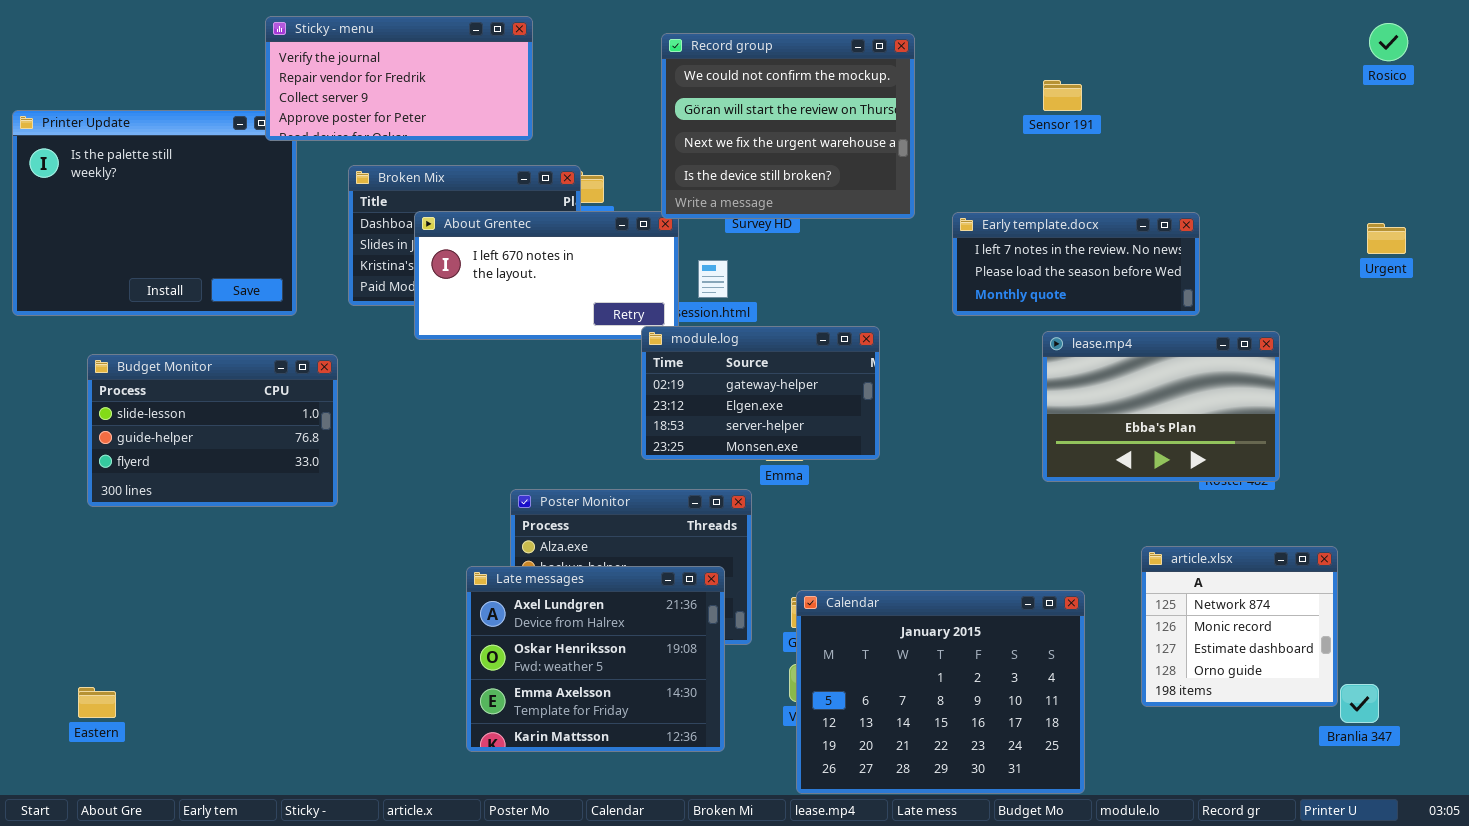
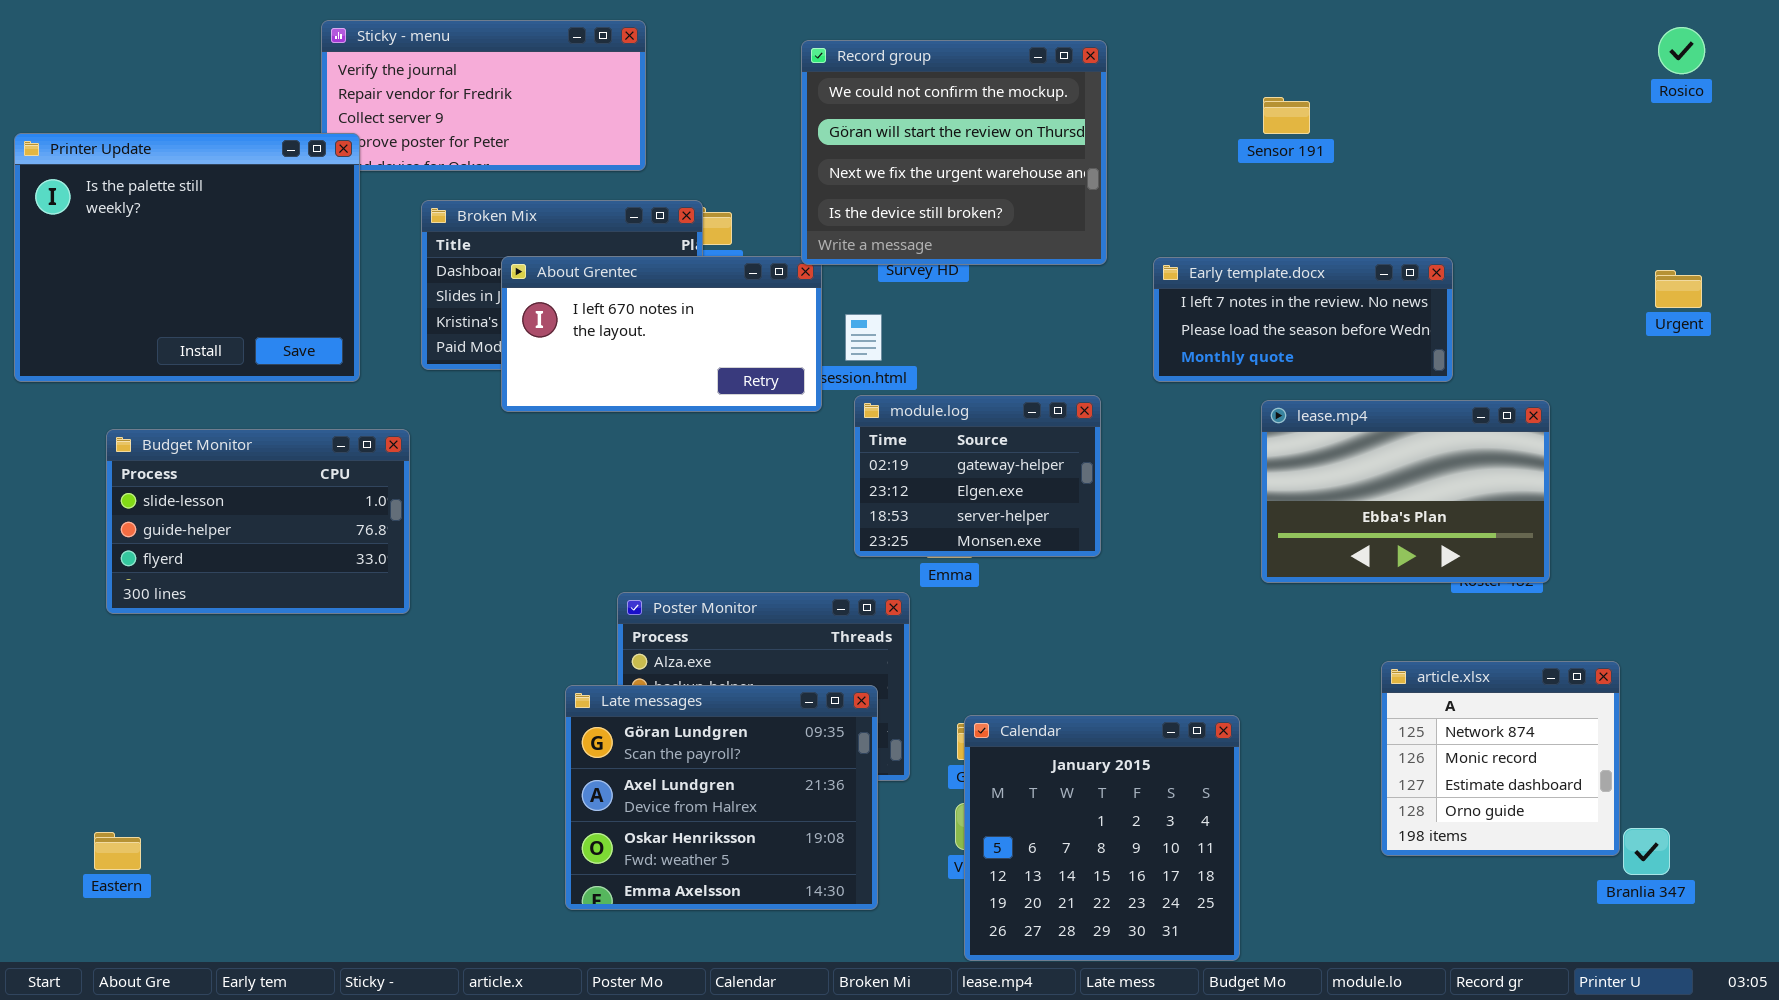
Printer Update: [12,110,297,316] -> [14,133,360,382], raised
module.log: [641,326,880,460] -> [854,395,1101,557], moved, resized
Late messages: [466,566,725,752] -> [565,685,878,910], scrolled up 1 row
Calendar: [796,590,1085,794] -> [964,715,1240,961], resized

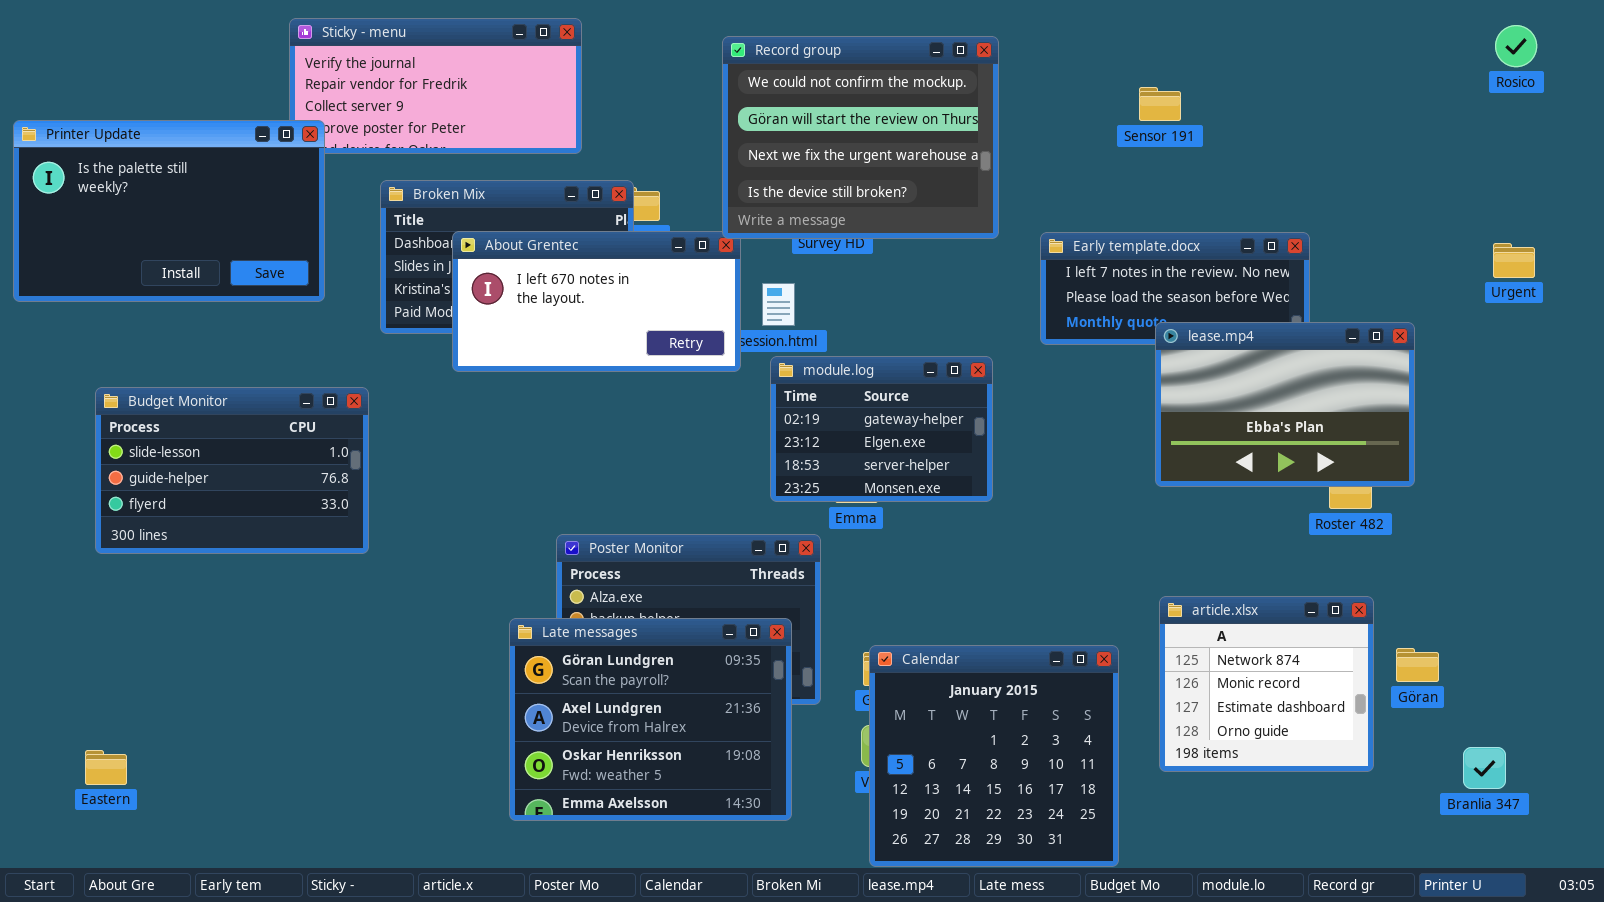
Printer Update: [14,133,360,382] -> [13,120,325,302], resized
lease.mp4: [1261,400,1550,583] -> [1155,322,1415,487], moved
article.xlsx: [1381,661,1620,856] -> [1159,596,1374,772], moved

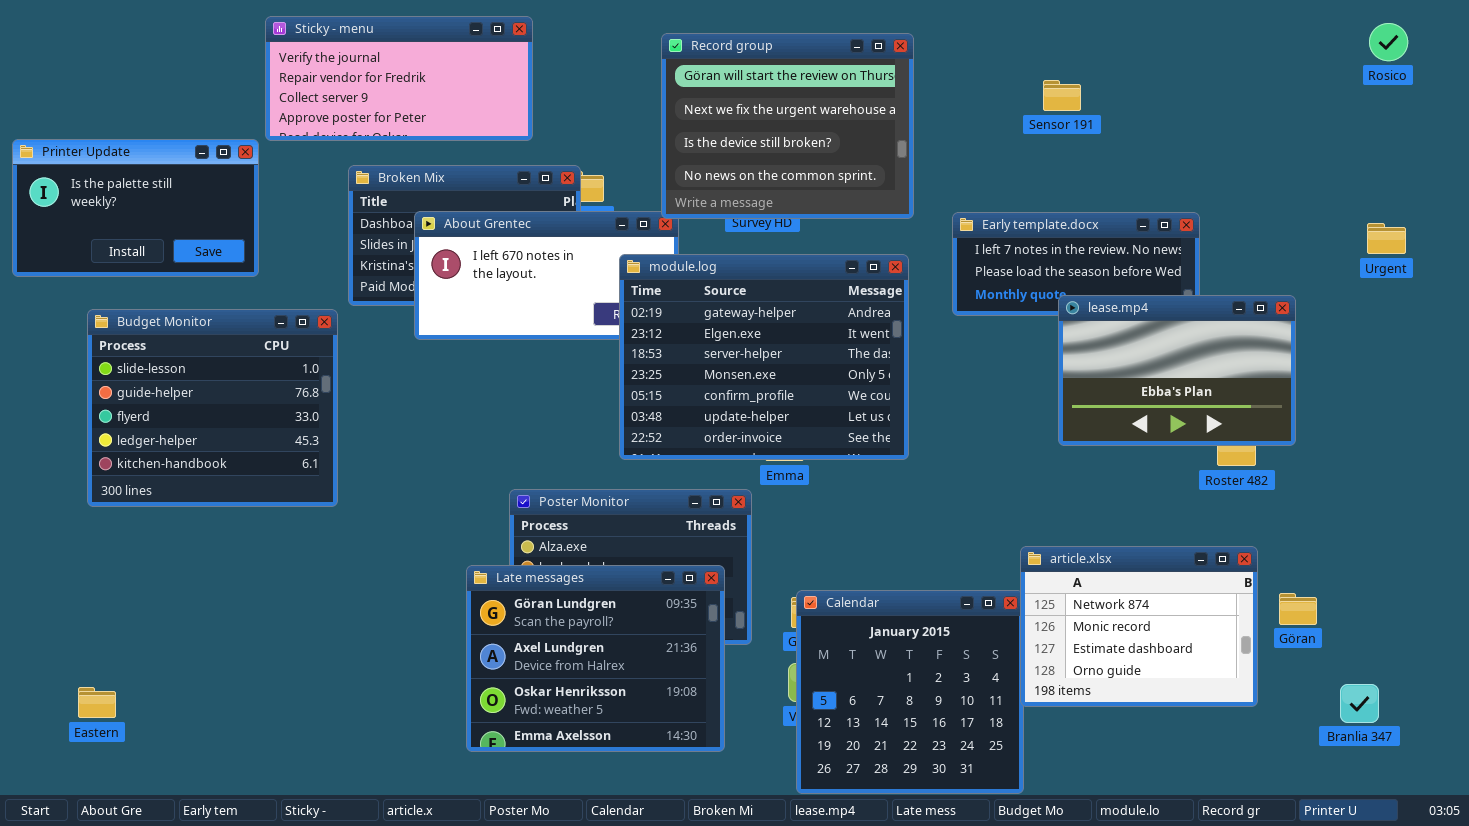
Record group: [722,36,999,239] -> [661,33,914,219], scrolled down 1 row
Printer Update: [13,120,325,302] -> [12,139,259,277], resized
module.log: [770,356,993,502] -> [619,254,909,460], resized
Budget Monitor: [95,387,369,554] -> [87,309,338,507], resized
article.xlsx: [1159,596,1374,772] -> [1020,546,1258,707], resized

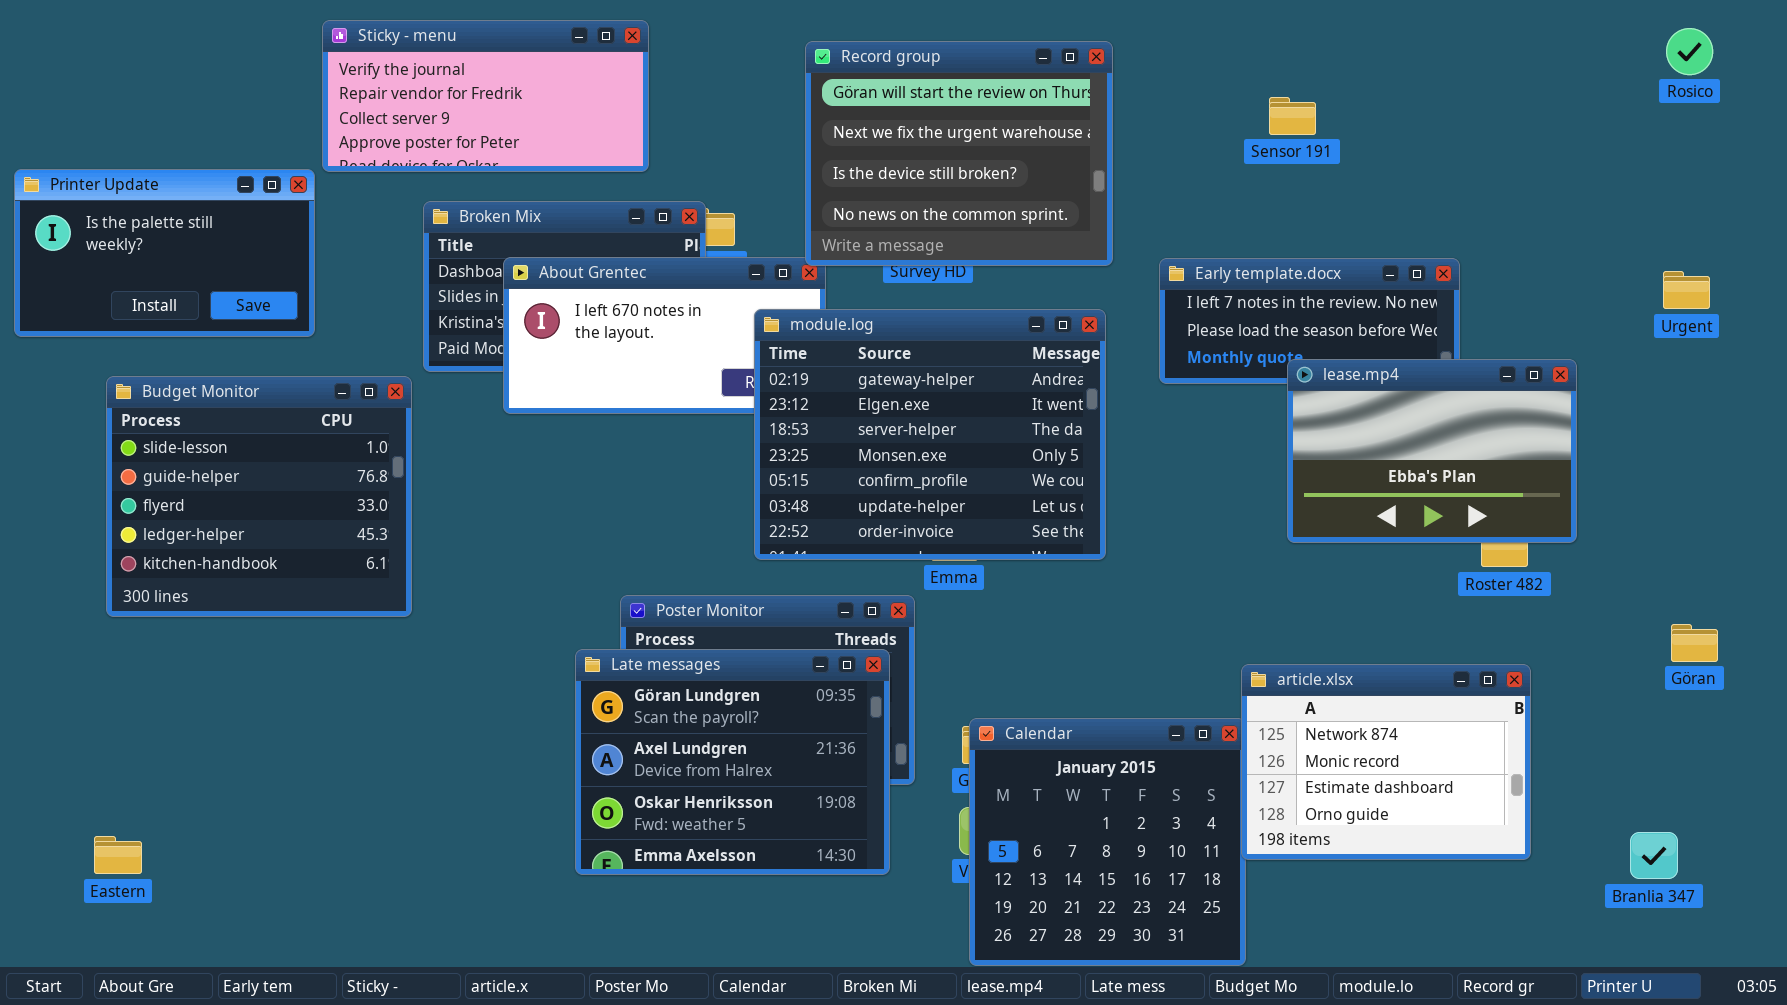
Late messages: [466,565,725,752] -> [575,649,890,875], moved
Göran: [1279,593,1317,625] -> [1671,624,1718,662], moved

